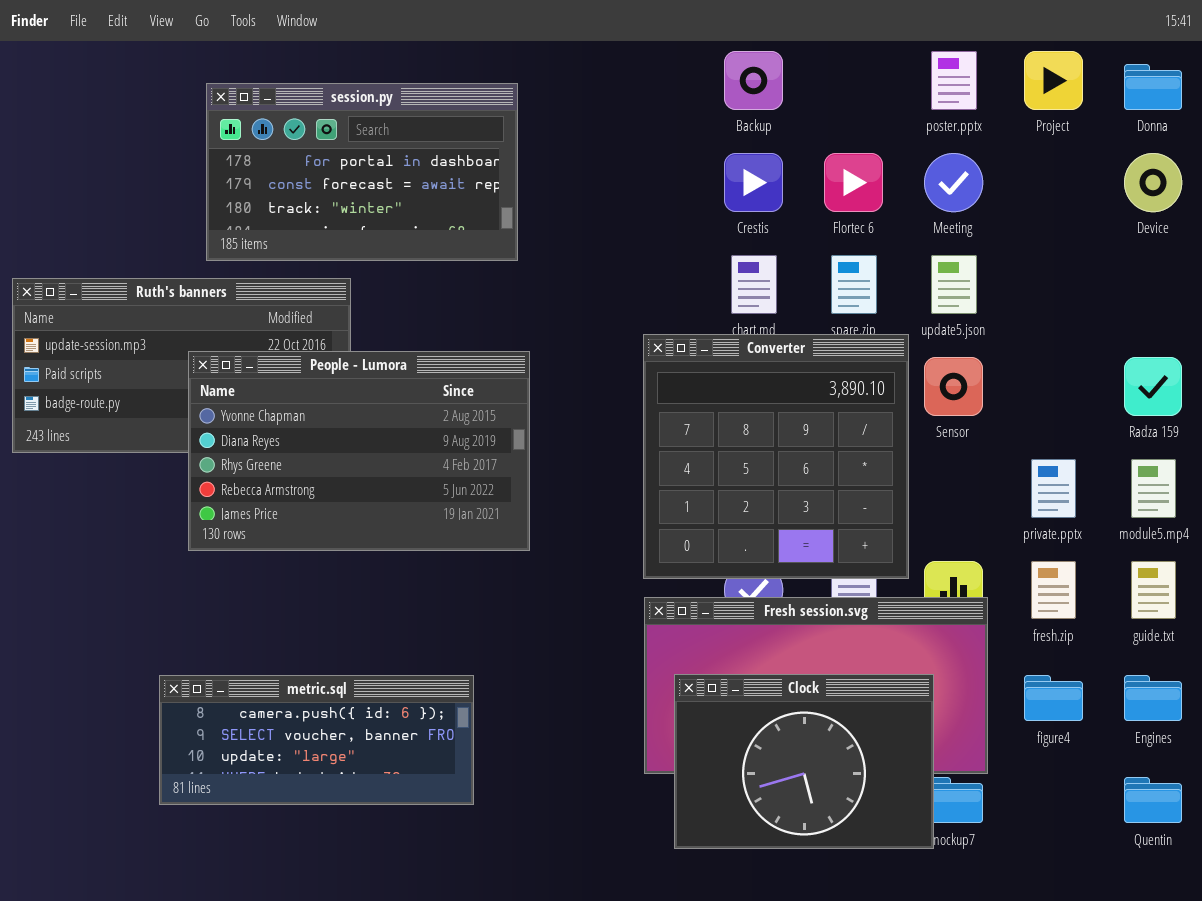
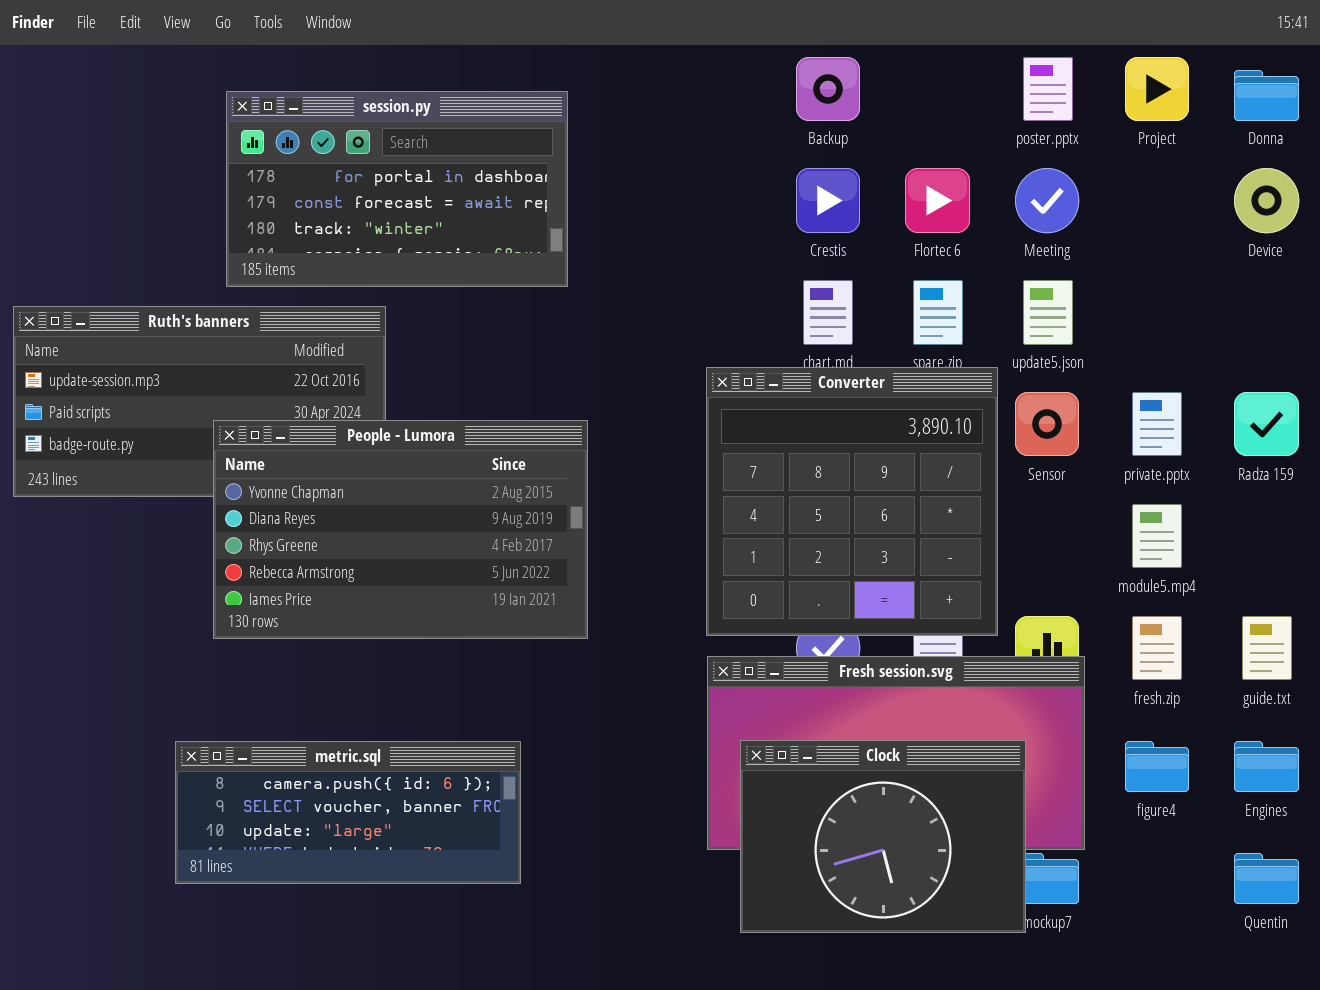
People - Lumora: [188,351,530,551] -> [213,420,588,639], moved
private.pptx: [1031,459,1076,518] -> [1132,392,1182,456], moved
module5.mp4: [1131,459,1176,518] -> [1132,504,1182,568], moved

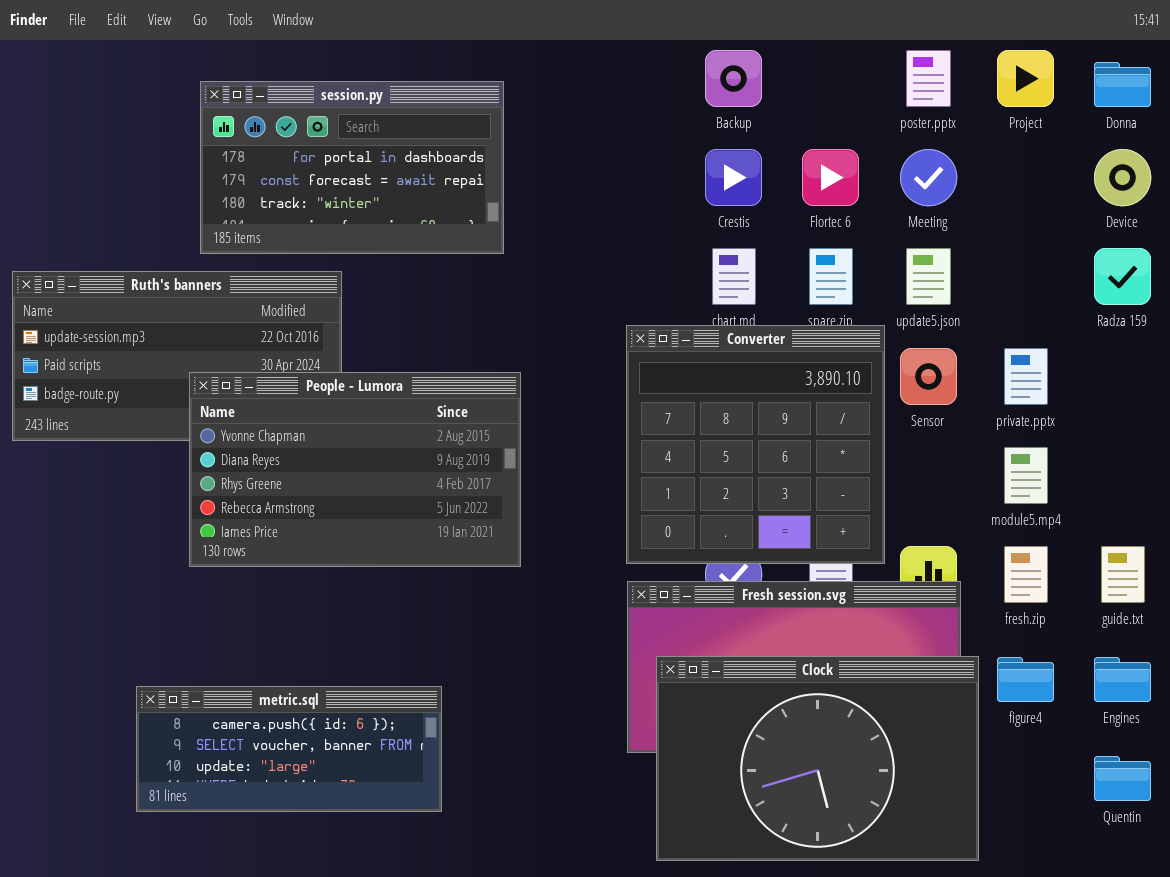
Radza 159: [1234,392,1299,456] -> [1094,248,1151,305], moved
Clock: [740,740,1026,933] -> [656,656,979,861], resized
metric.sql: [175,741,521,884] -> [136,686,442,812], moved

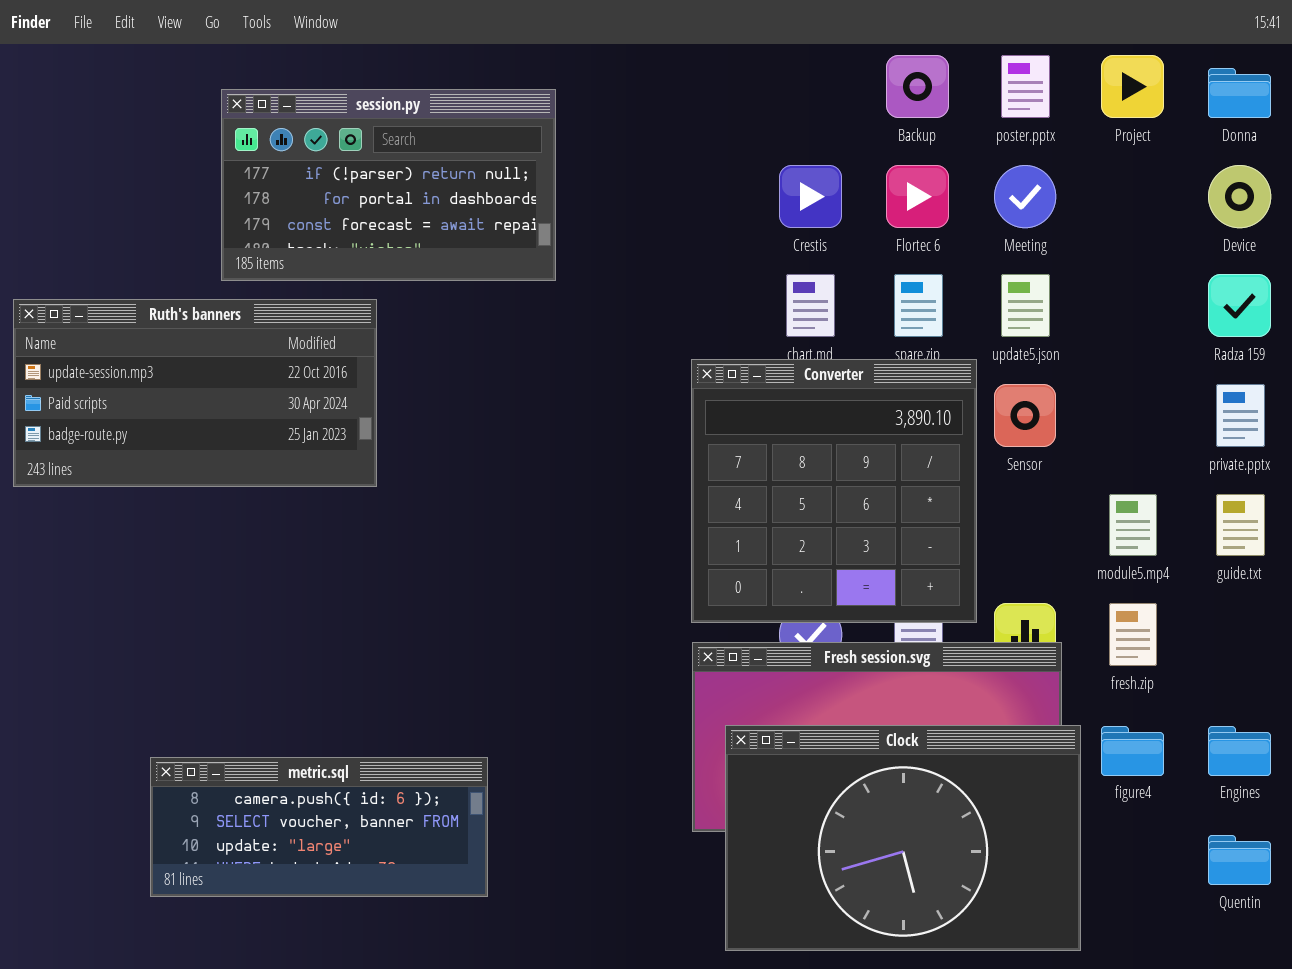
Backup: [705,50,762,107] -> [886,55,949,118], moved
session.py: [200,81,504,254] -> [221,89,556,281], scrolled up 1 row
private.pptx: [1004,348,1048,405] -> [1216,384,1265,447], moved
People - Lumora: [189,372,521,567] -> none, closed
guide.txt: [1101,546,1145,603] -> [1216,494,1265,556], moved

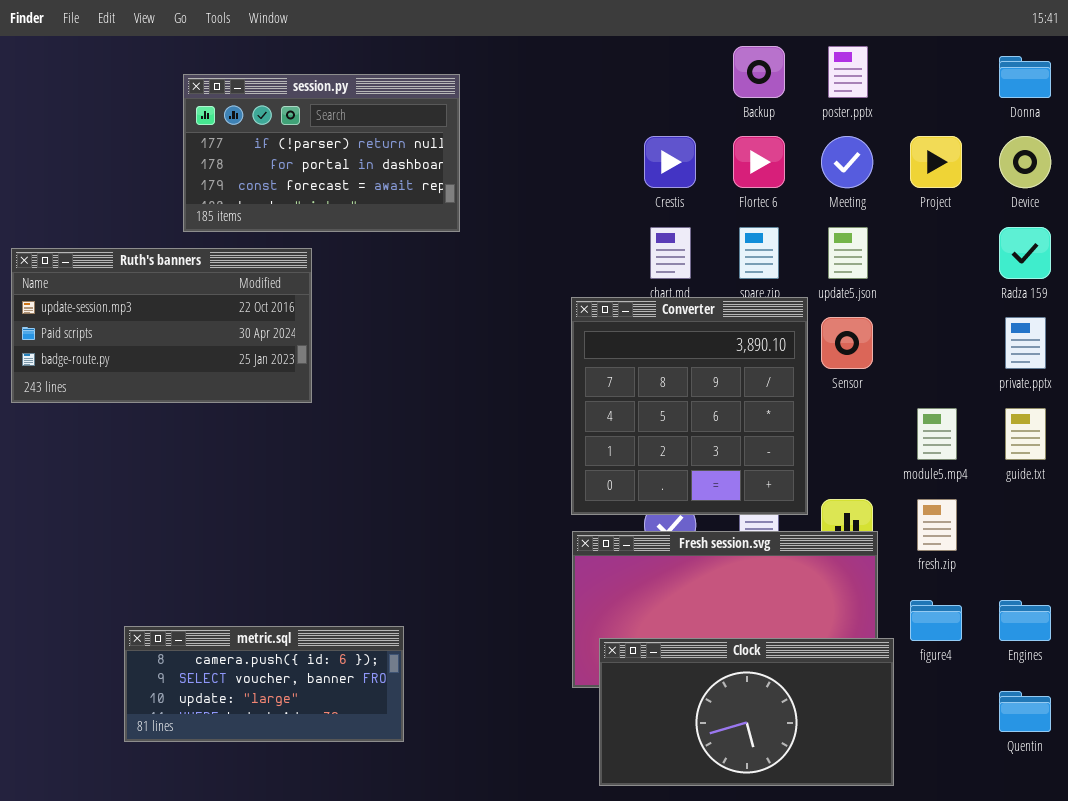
Project: [1101,55,1164,118] -> [910,136,962,188], moved
Clock: [725,725,1081,951] -> [599,638,894,786], resized

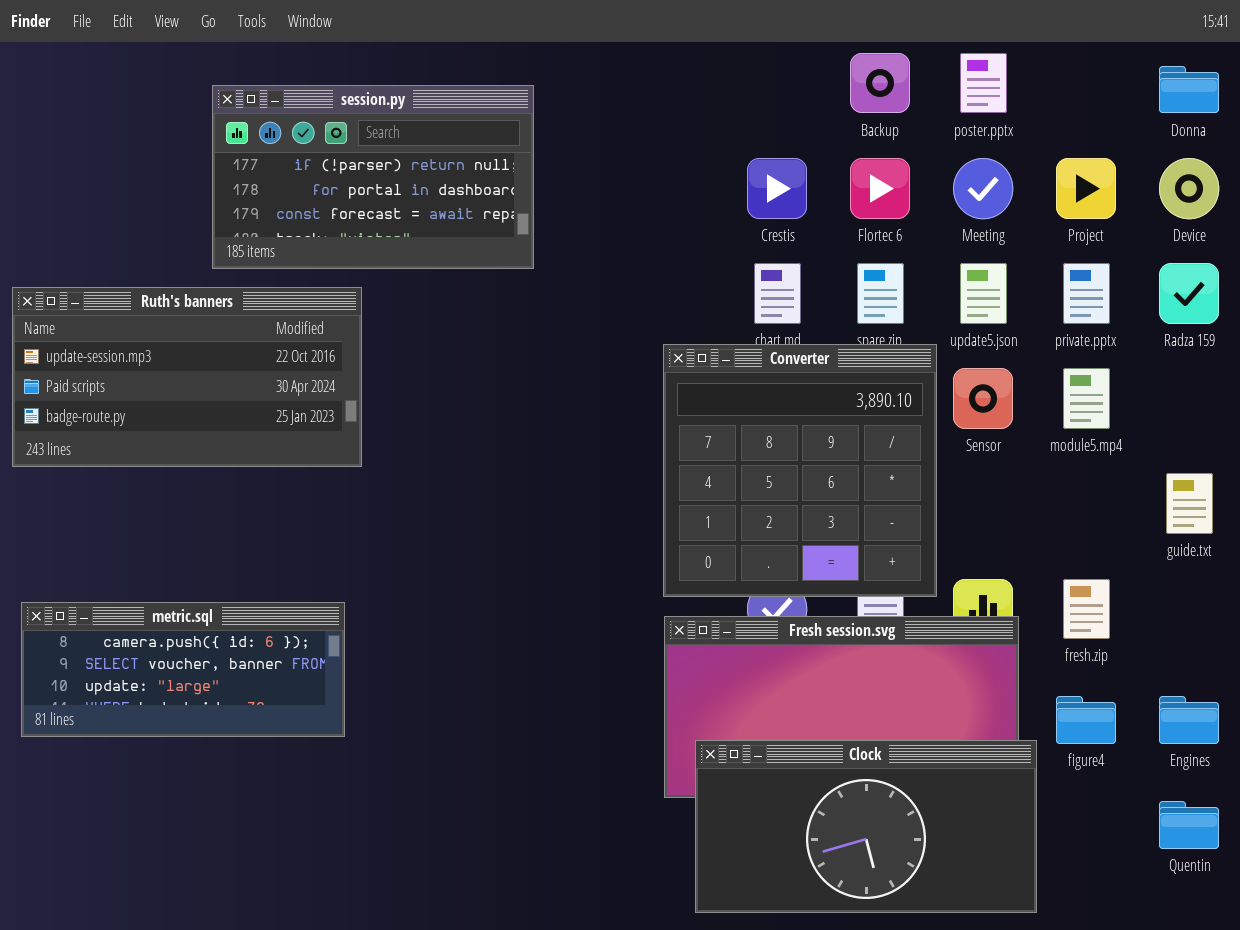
private.pptx: [1005,317,1046,369] -> [1063,263,1110,324], moved
module5.mp4: [917,408,957,460] -> [1063,368,1110,429], moved
metric.sql: [124,626,404,742] -> [21,602,345,737], moved

